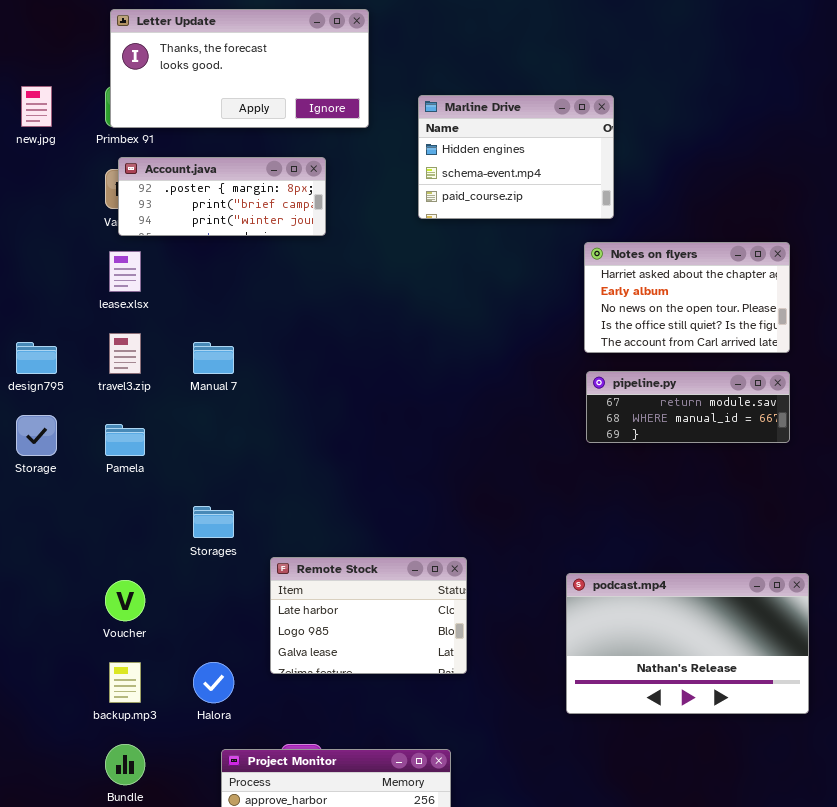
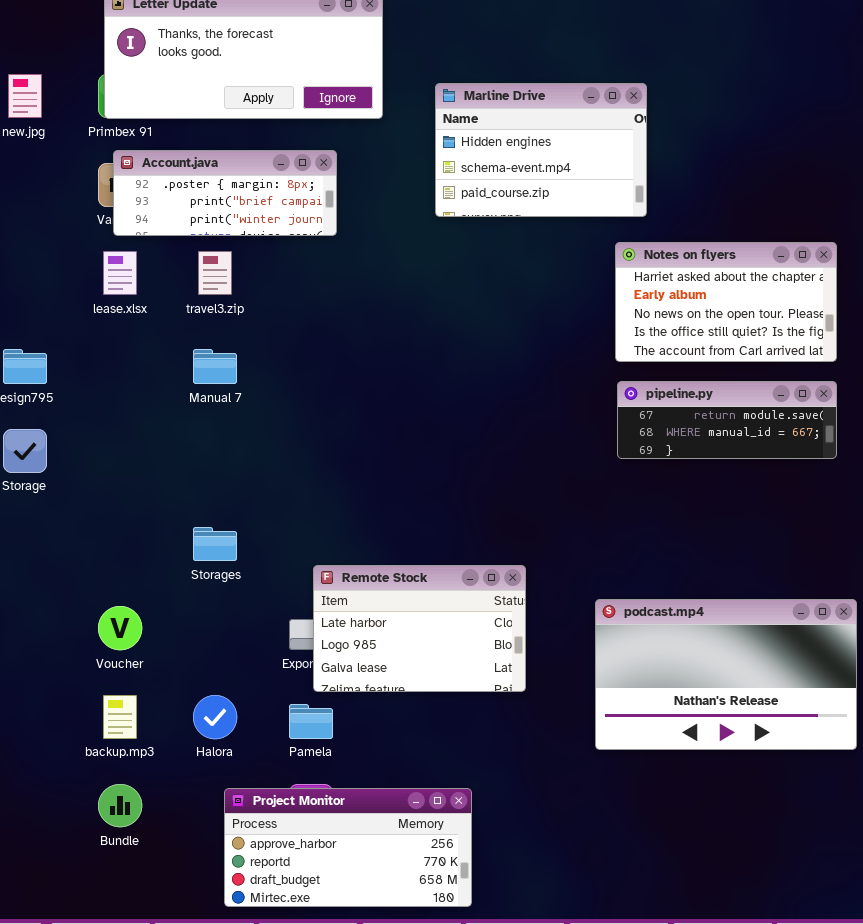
travel3.zip: [109,333,141,374] -> [198,251,232,295], moved
Pamela: [105,424,145,456] -> [289,704,333,739], moved
Remote Stock: [270,557,467,674] -> [313,565,526,692], moved

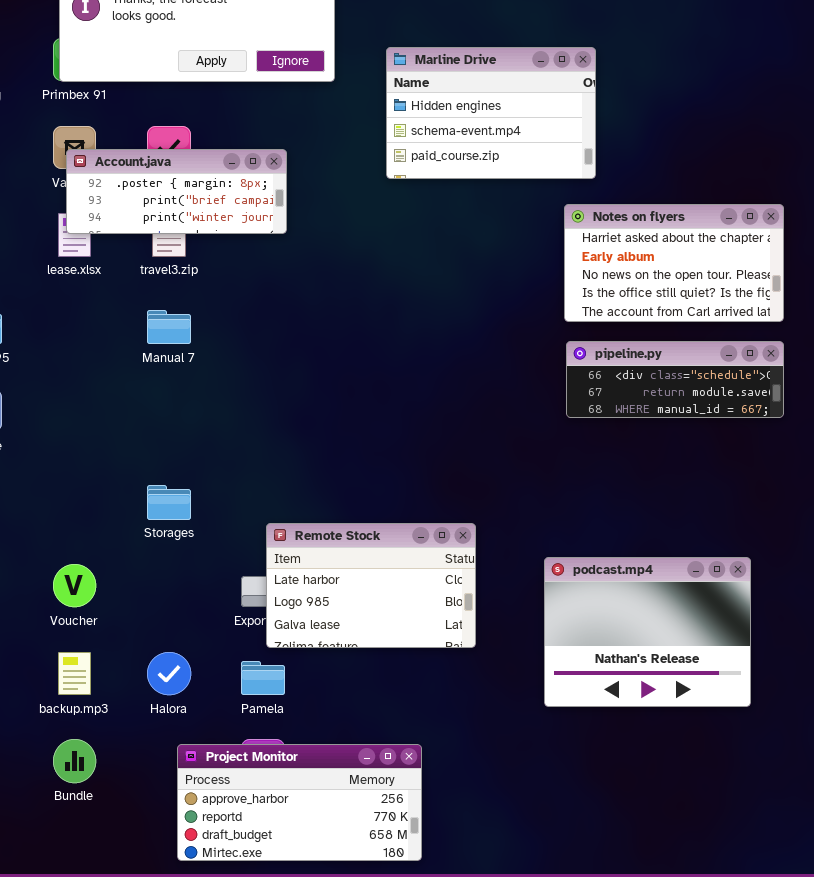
Account.java: [113,150,337,236] -> [66,149,287,234], moved
pipeline.py: [617,381,837,459] -> [566,341,784,418], scrolled up 1 row
podcast.mp4: [595,599,857,750] -> [544,557,751,707], resized

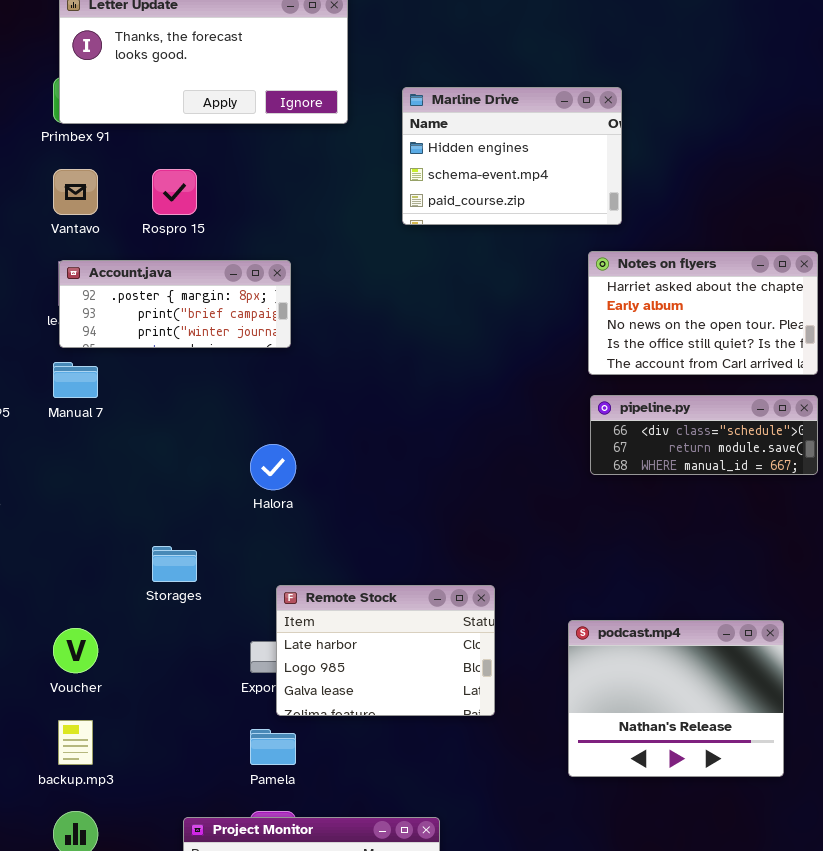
Account.java: [66,149,287,234] -> [59,260,291,348], moved
Manual 7: [147,310,191,344] -> [53,362,98,398], moved
Halora: [147,652,191,695] -> [250,444,296,490], moved

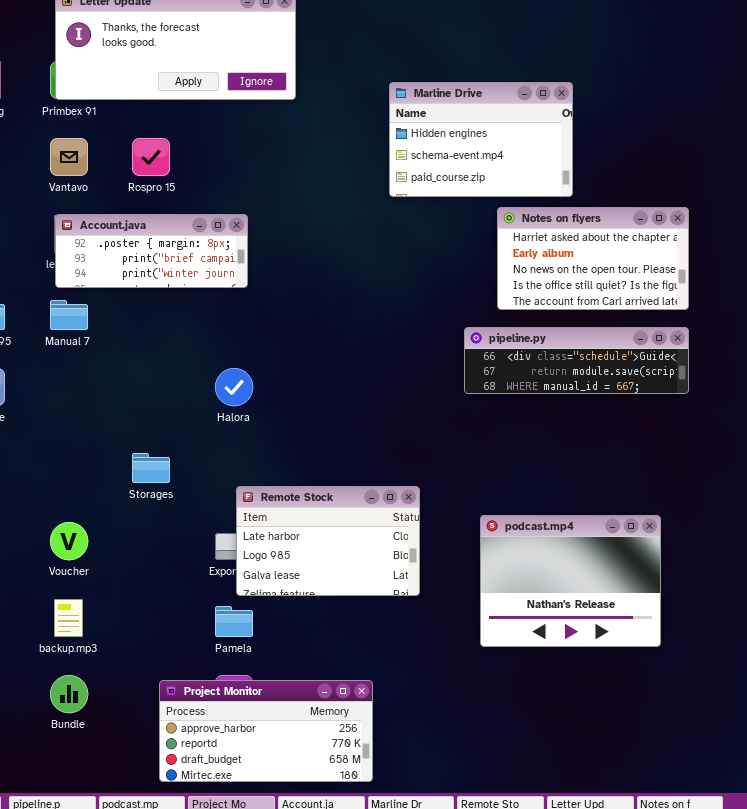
Marline Drive: [402,87,622,225] -> [389,82,573,197], moved
pipeline.py: [590,395,818,475] -> [464,327,689,394], resized

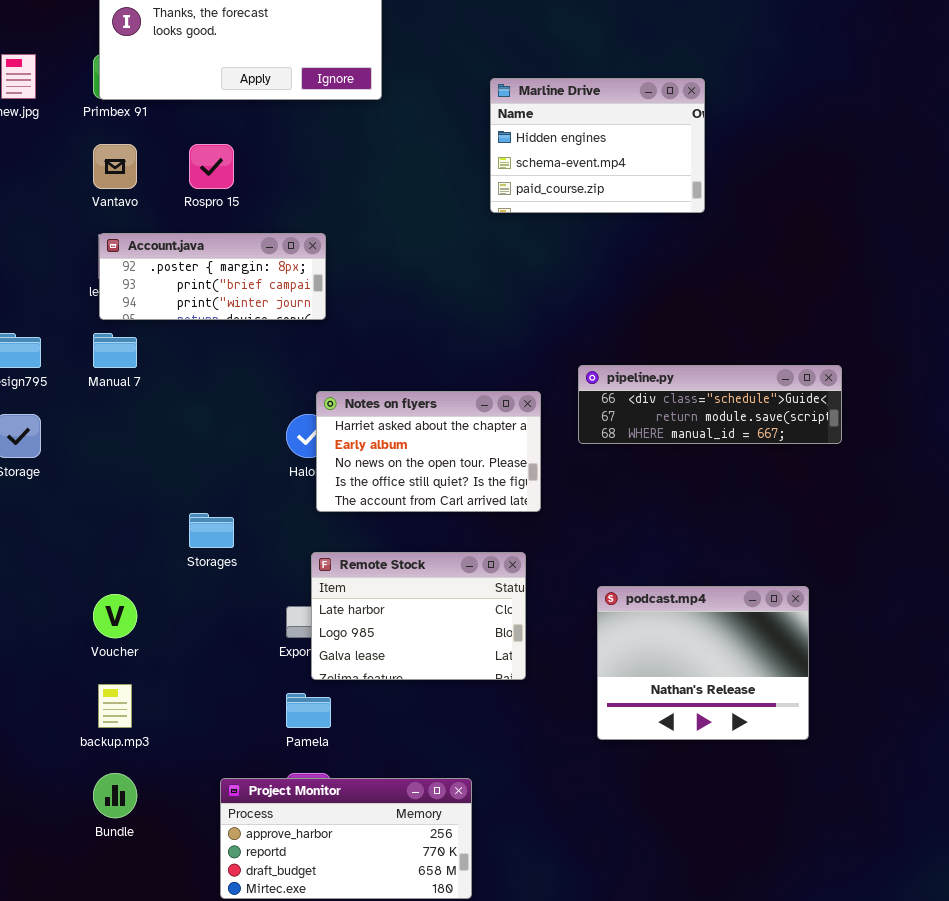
Notes on flyers: [497,207,689,310] -> [316,391,541,512], moved

